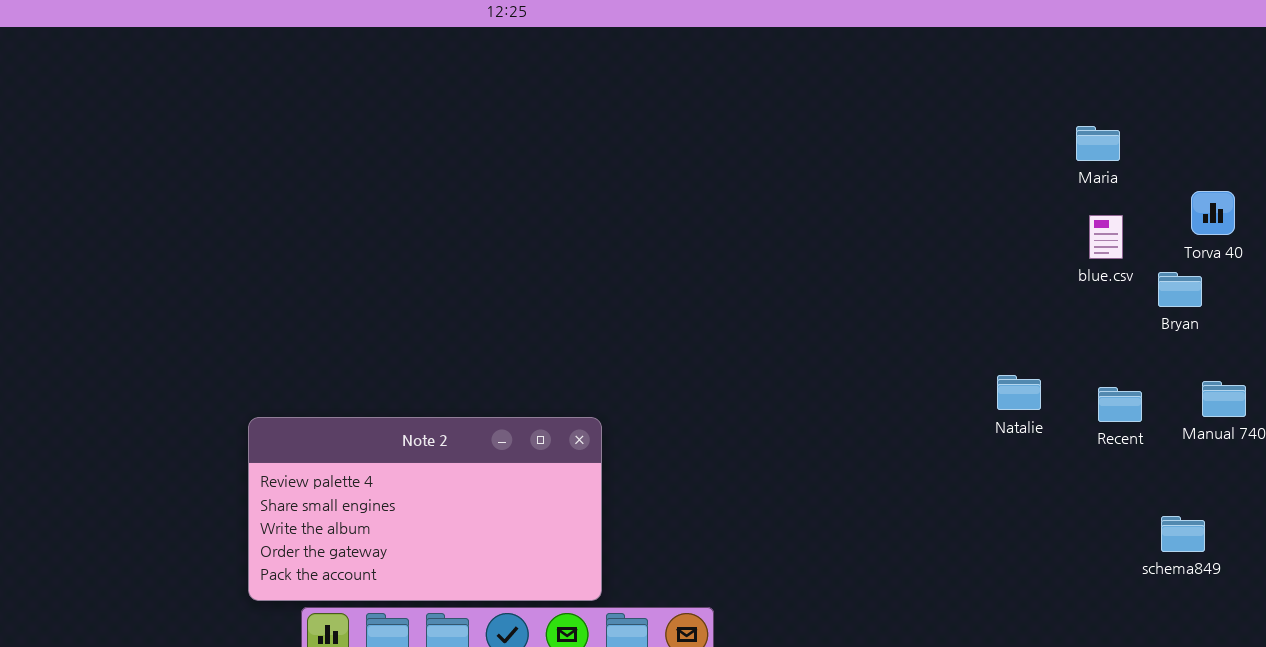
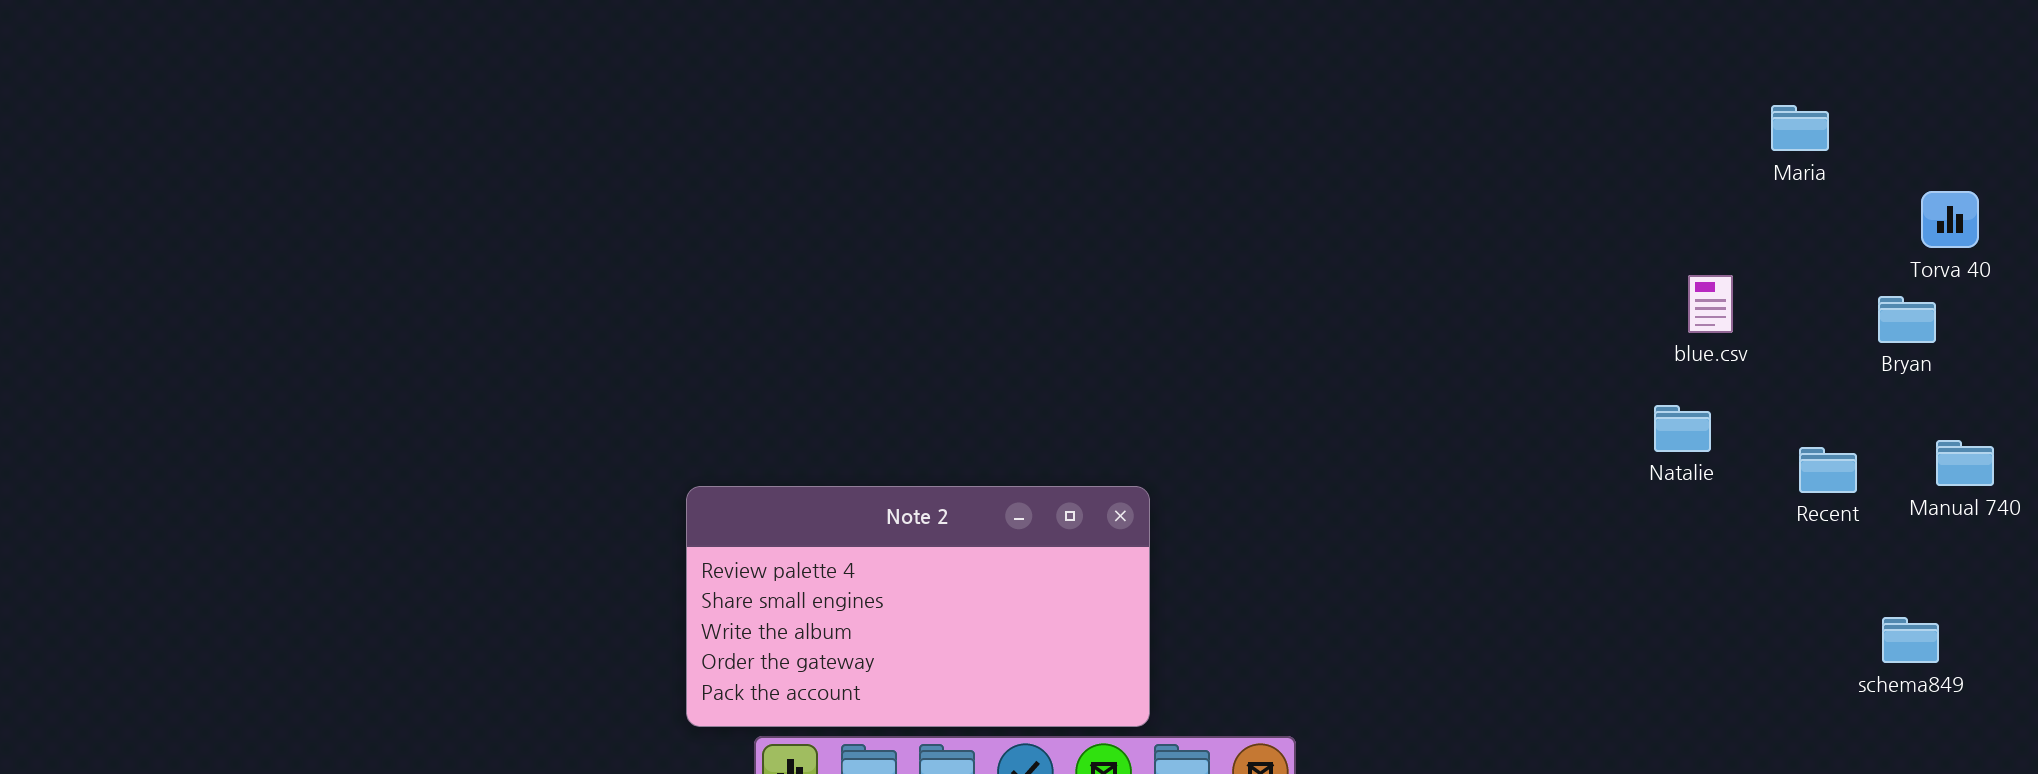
blue.csv: [1089,215,1123,259] -> [1688,275,1733,333], moved
Natalie: [997,375,1041,410] -> [1654,405,1711,452], moved

